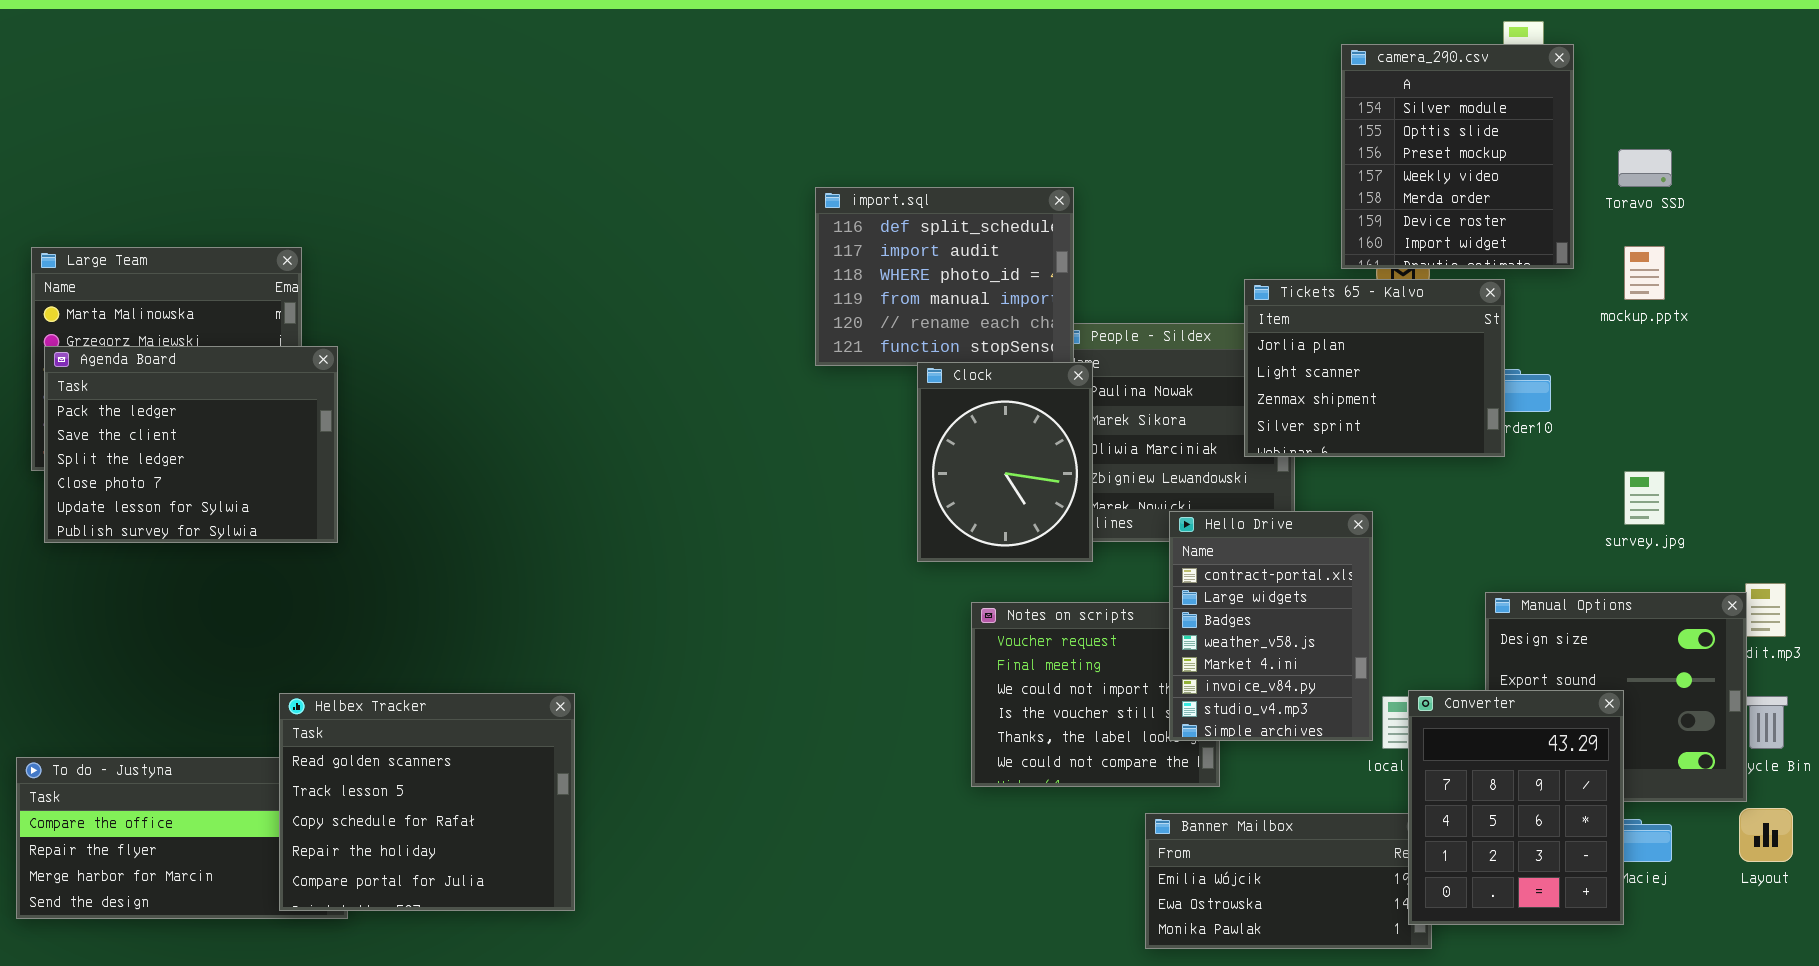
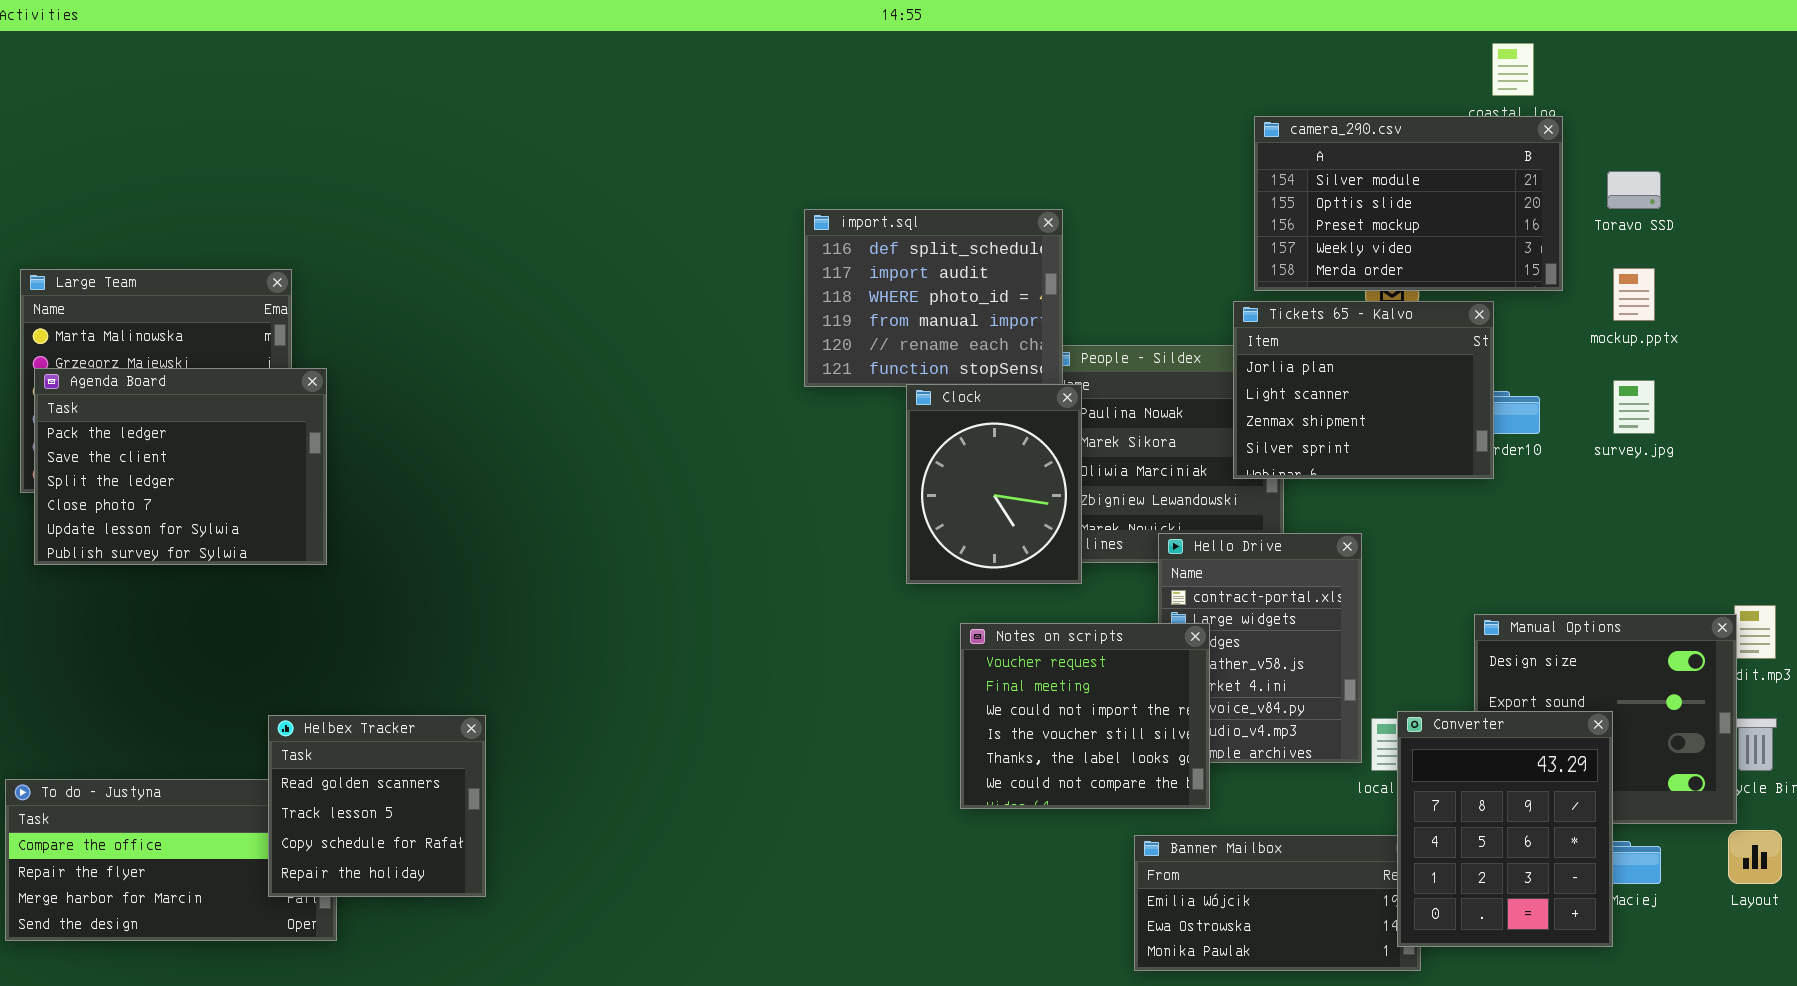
camera_290.csv: [1341,44,1574,269] -> [1254,116,1563,291], resized
survey.jpg: [1624,471,1665,525] -> [1613,380,1655,434], moved
Notes on scripts: [971,602,1220,787] -> [960,623,1210,809], raised
Helbex Tracker: [279,693,575,911] -> [268,715,486,897], resized

